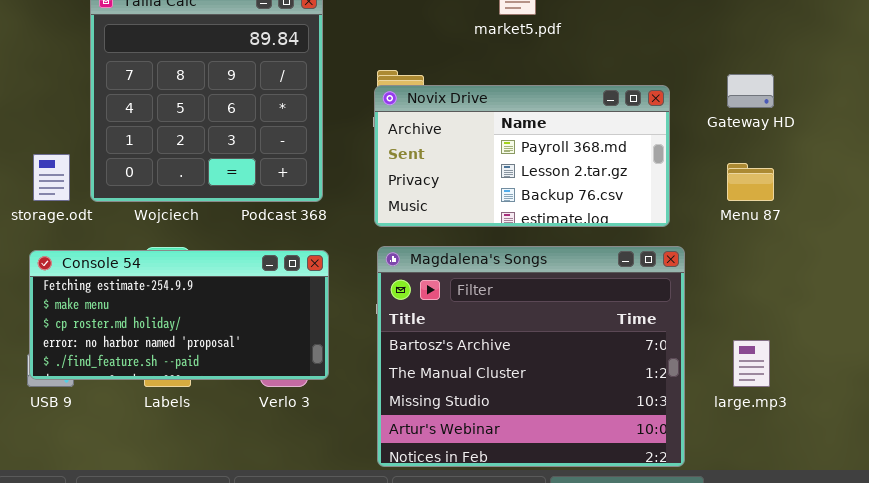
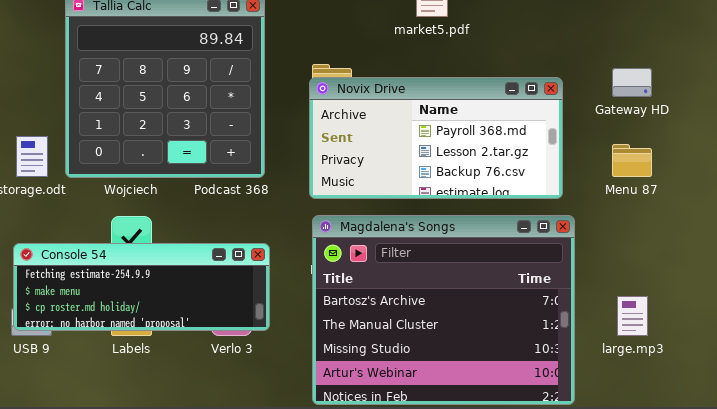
Console 54: [29,250,329,380] -> [13,243,270,331], resized

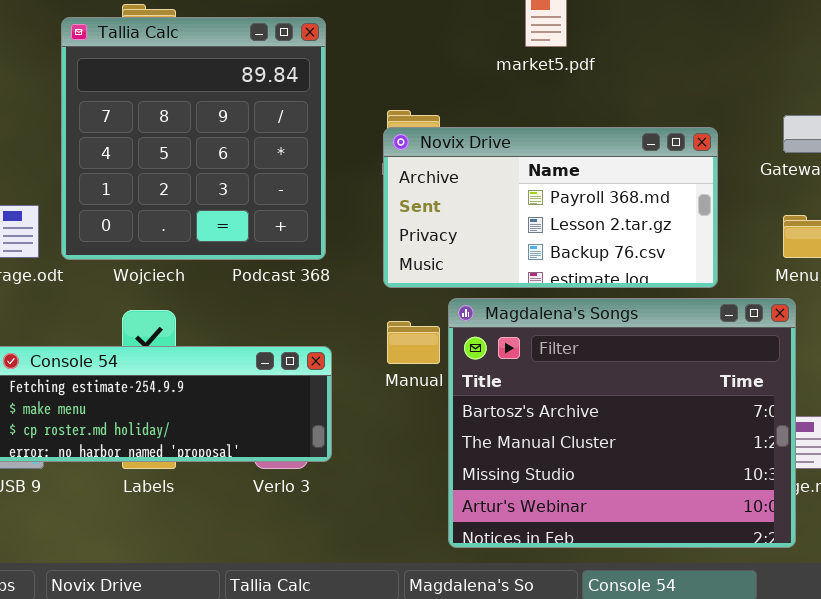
Magdalena's Songs: [312,215,575,405] -> [448,298,796,548], moved

